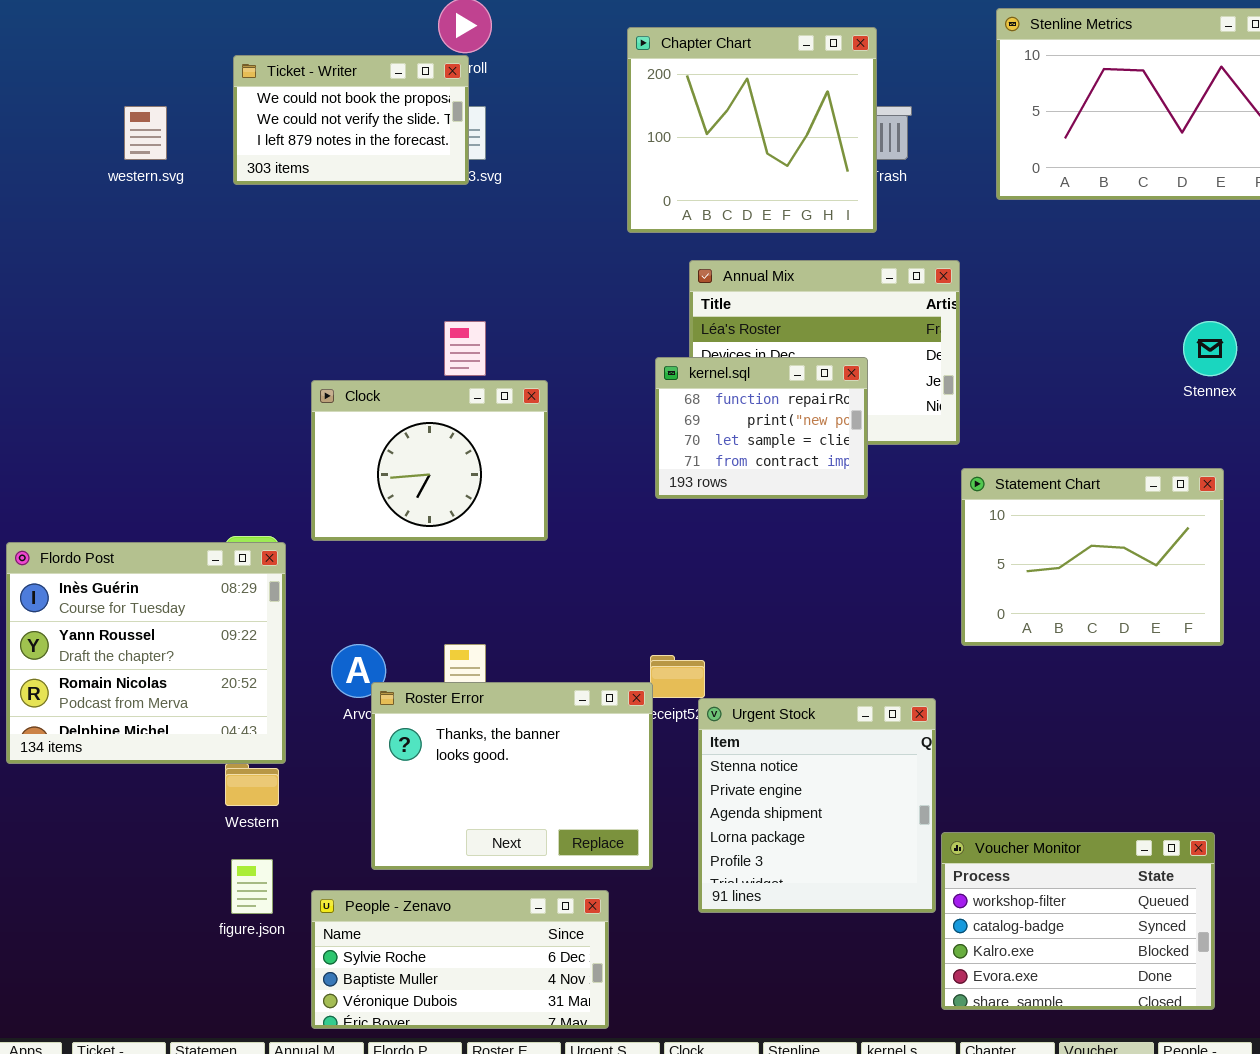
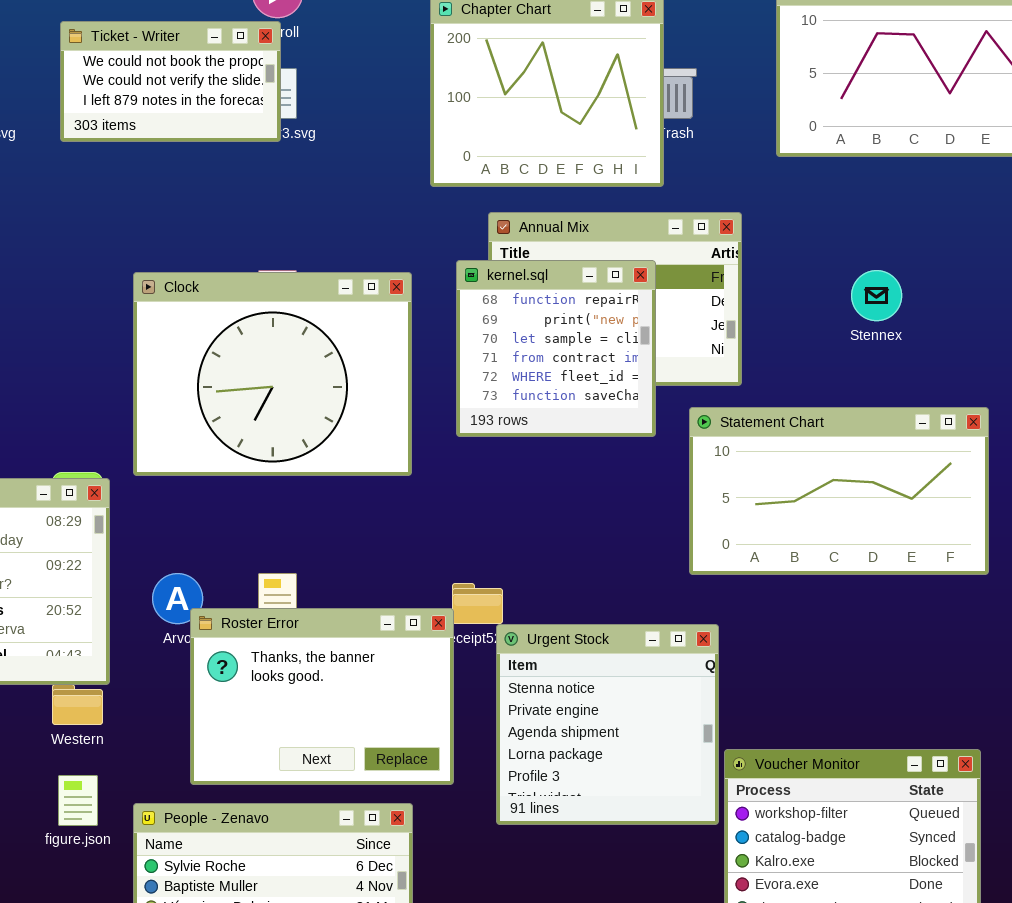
Stennex: [1183,321,1237,376] -> [851,270,902,321], moved
kernel.sql: [655,357,868,499] -> [456,260,656,437], resized
Clock: [311,380,548,541] -> [133,272,412,476], resized
Statement Chart: [961,468,1224,646] -> [689,407,989,575], resized

